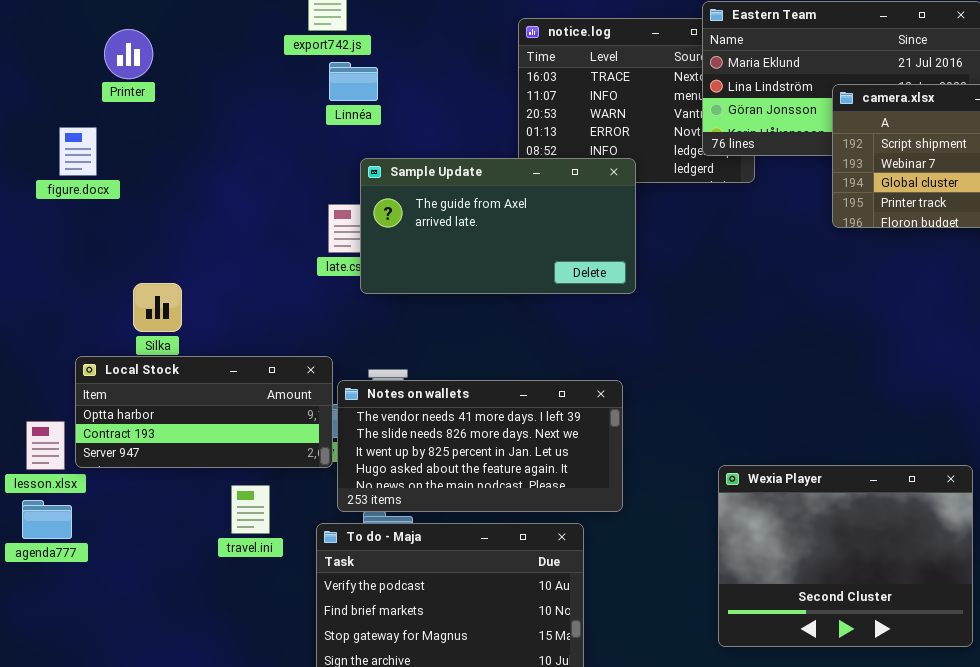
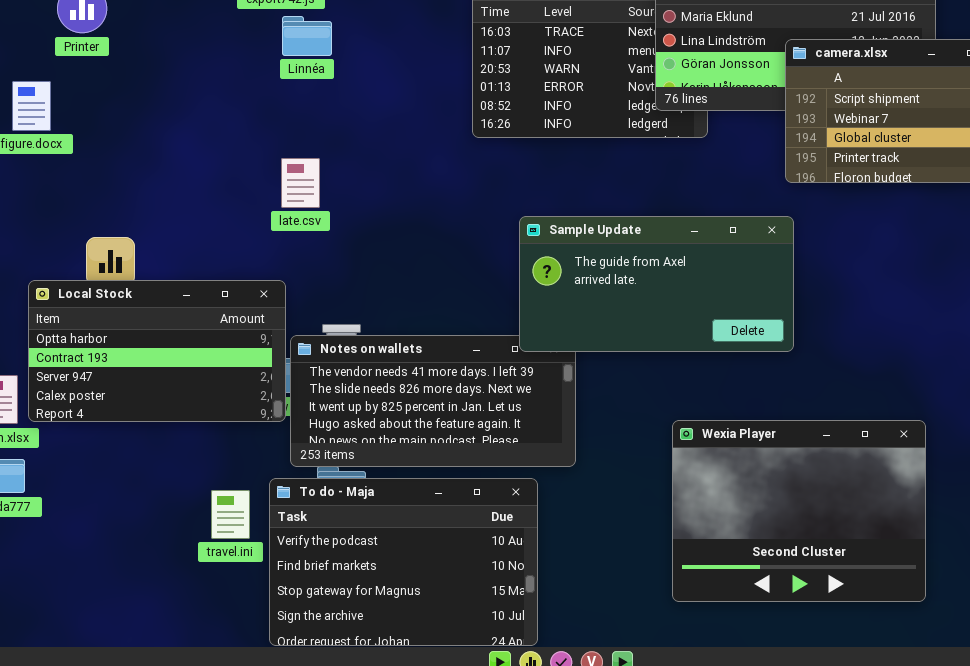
Sample Update: [360,158,636,294] -> [519,216,794,352], moved
Local Stock: [75,356,333,468] -> [28,280,286,422], resized
travel.ini: [231,485,270,534] -> [211,490,250,539], moved

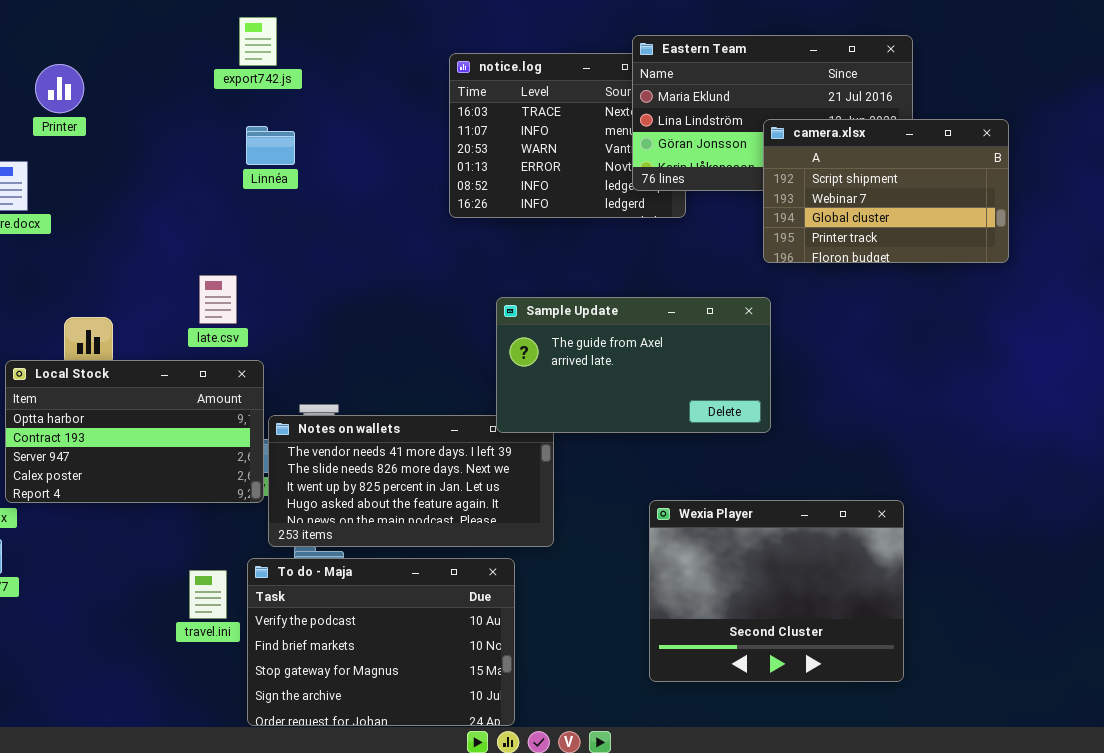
Linnéa: [282,16,332,56] -> [246,126,295,165], moved
late.csv: [281,158,320,208] -> [199,275,237,324], moved

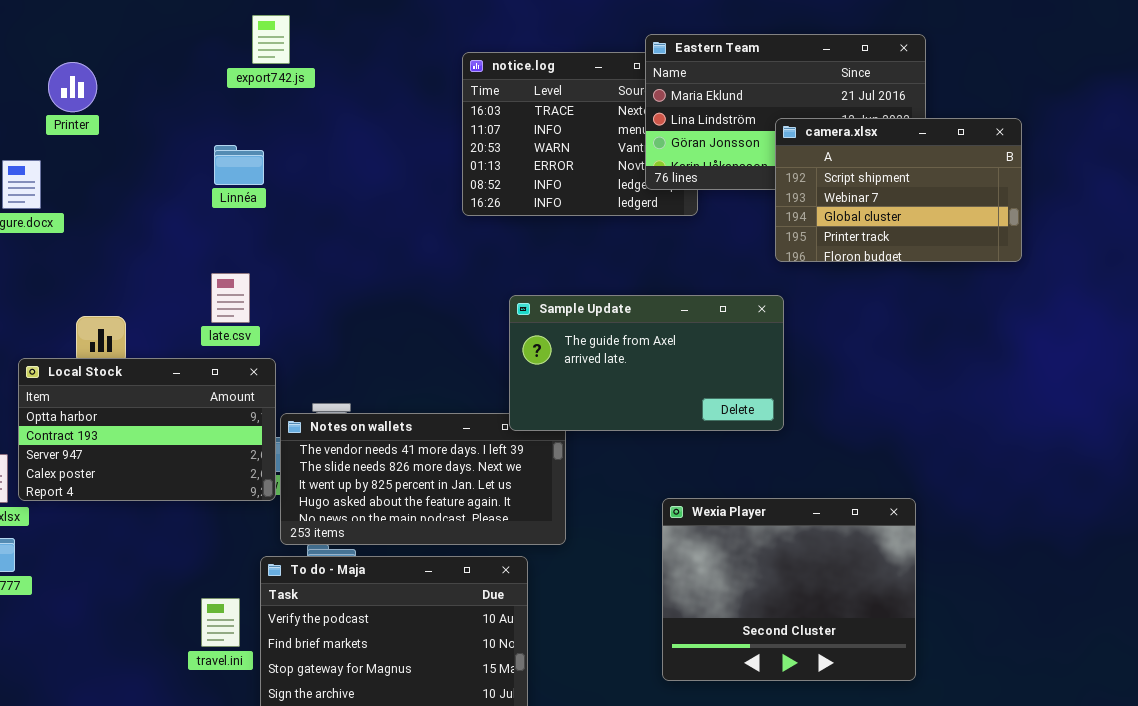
Linnéa: [246,126,295,165] -> [214,145,264,185], moved
travel.ini: [189,570,227,619] -> [201,598,240,647], moved

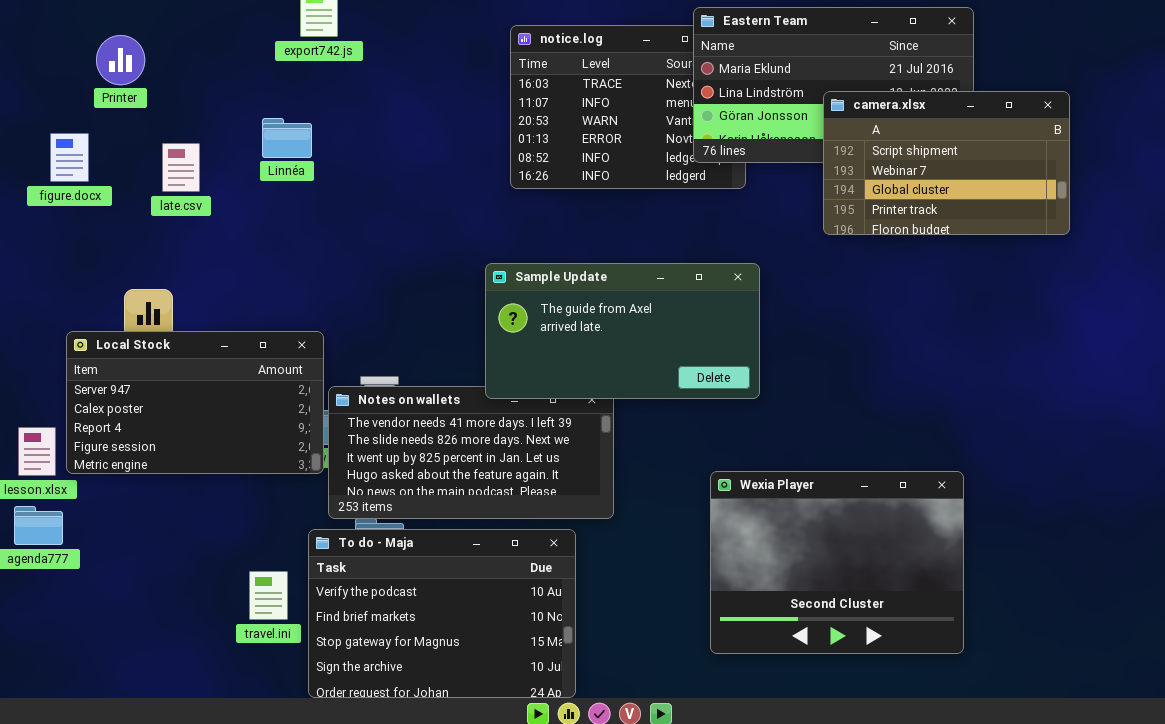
late.csv: [211,273,250,323] -> [162,143,200,192], moved
Sample Update: [509,295,784,431] -> [485,263,760,399], moved
Local Stock: [18,358,276,501] -> [66,331,324,474], scrolled down 2 rows

